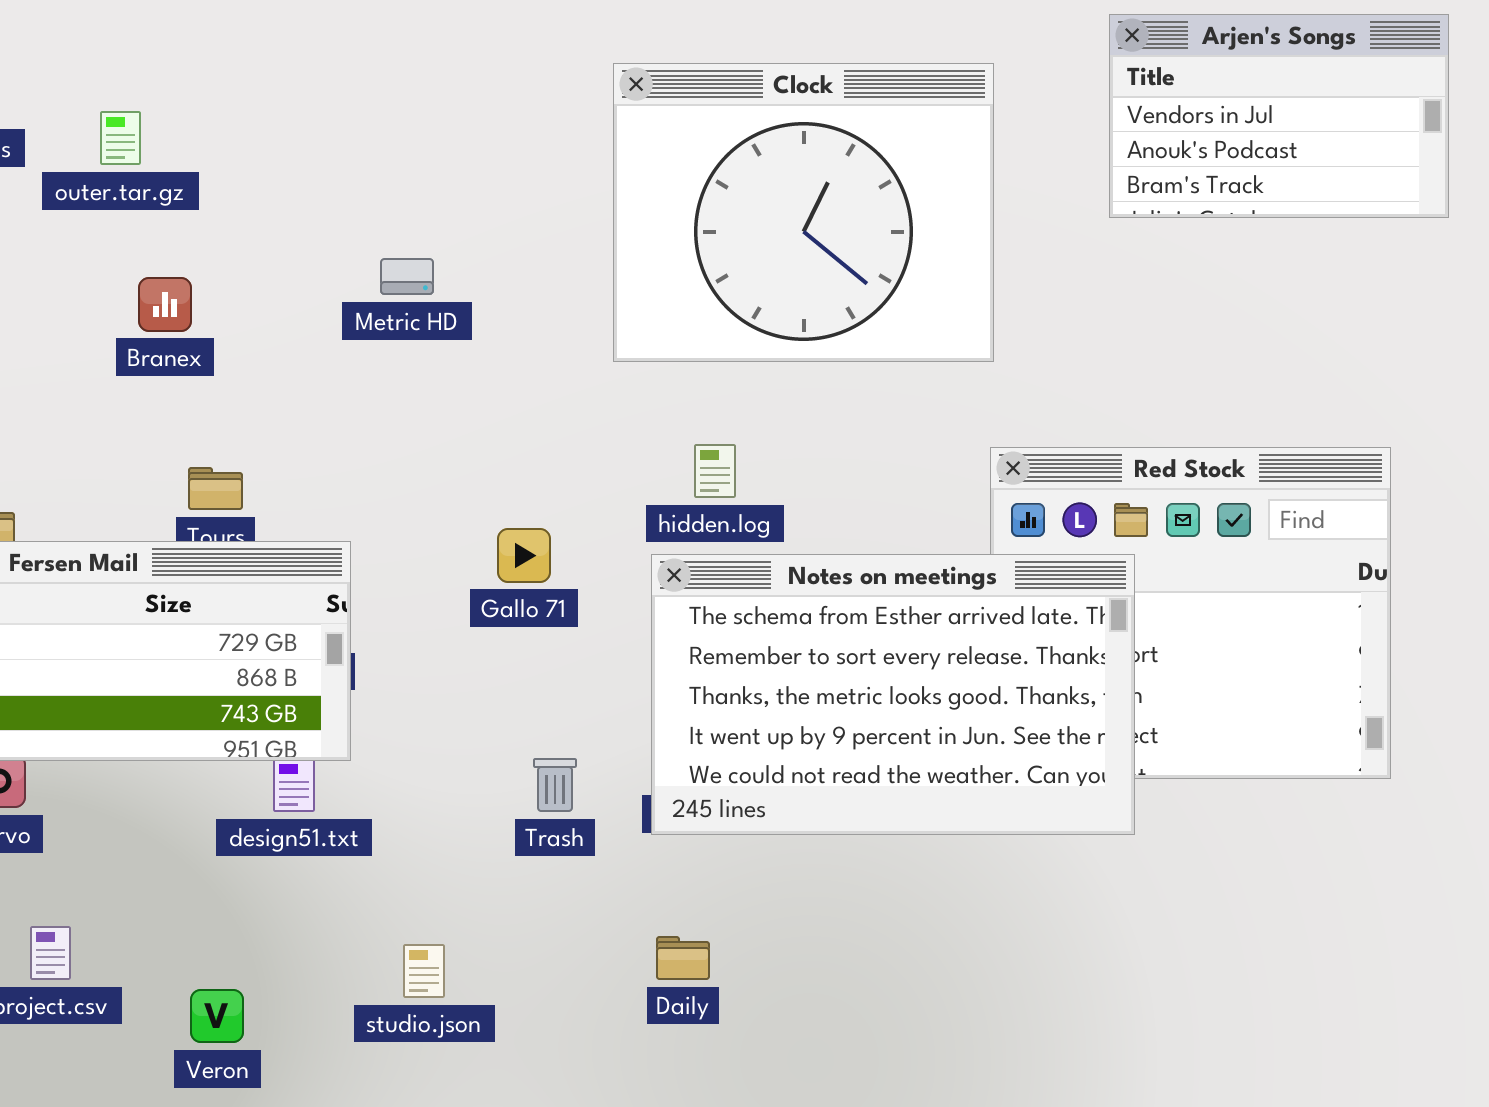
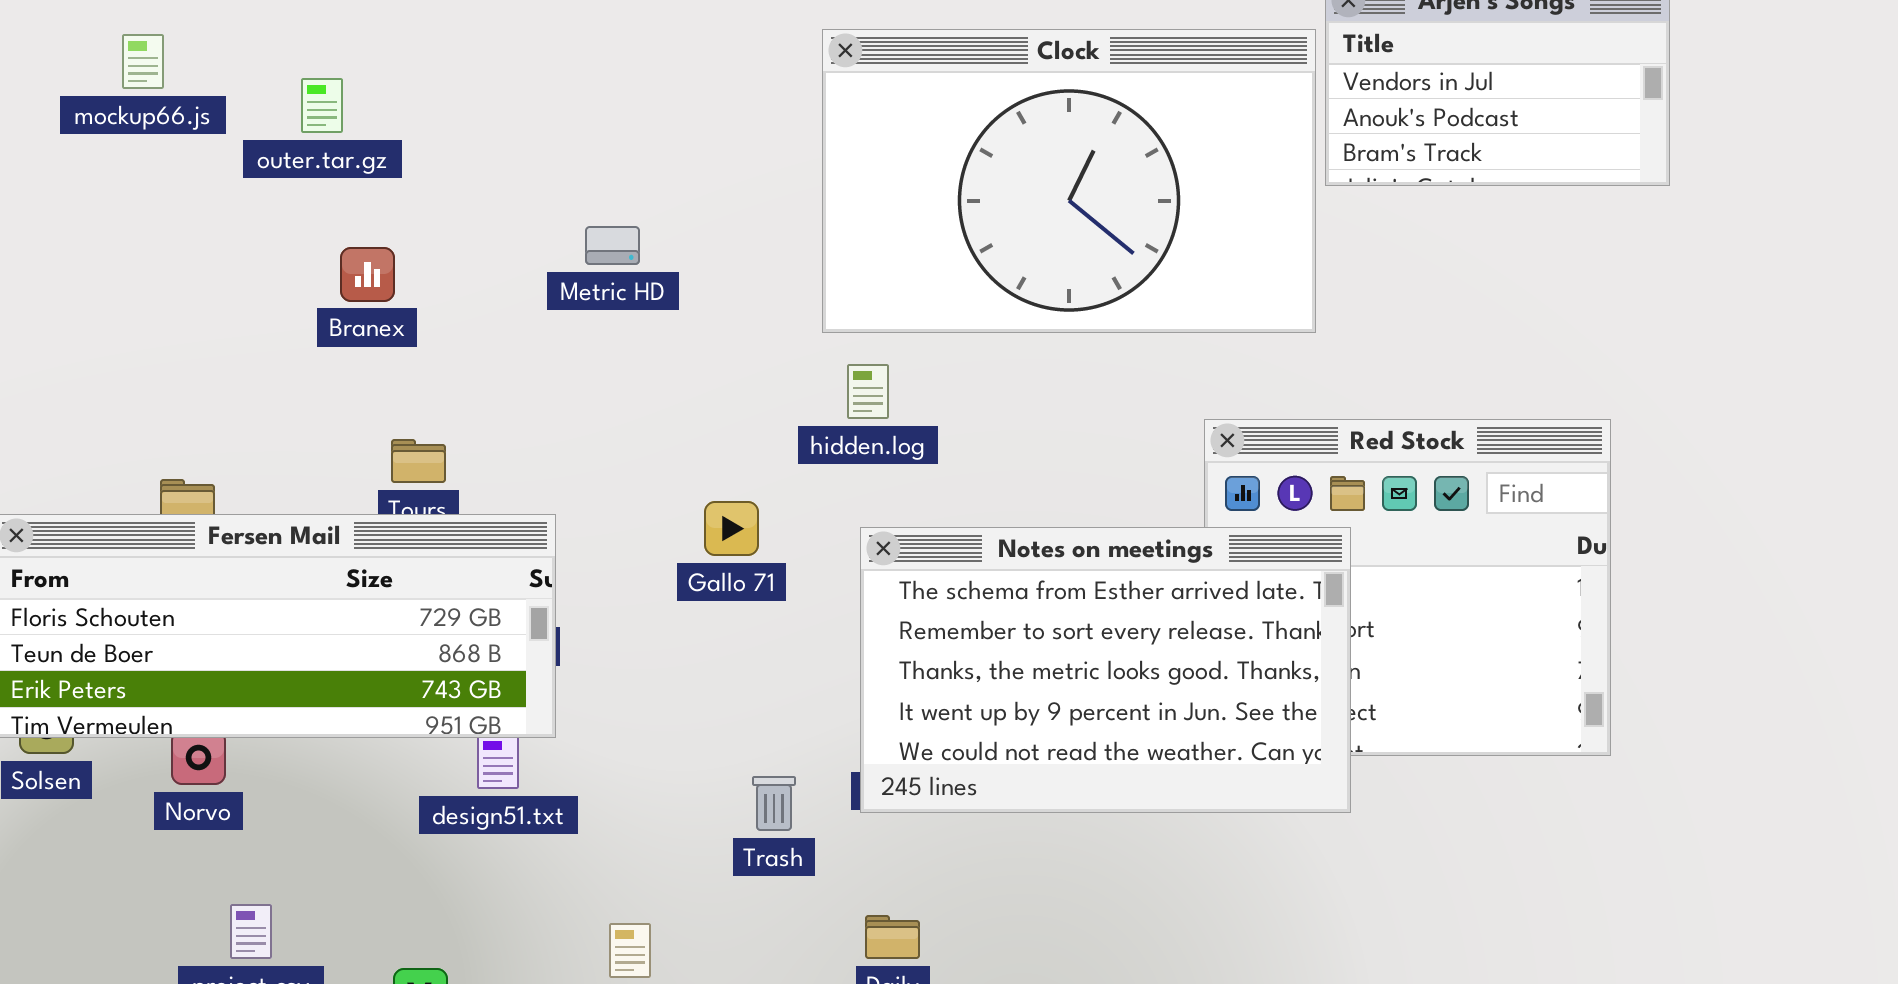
Clock: [613,63,994,362] -> [822,29,1316,333], resized
hidden.log: [694,444,736,498] -> [847,364,889,419], moved
Trash: [533,758,577,812] -> [752,776,796,831], moved

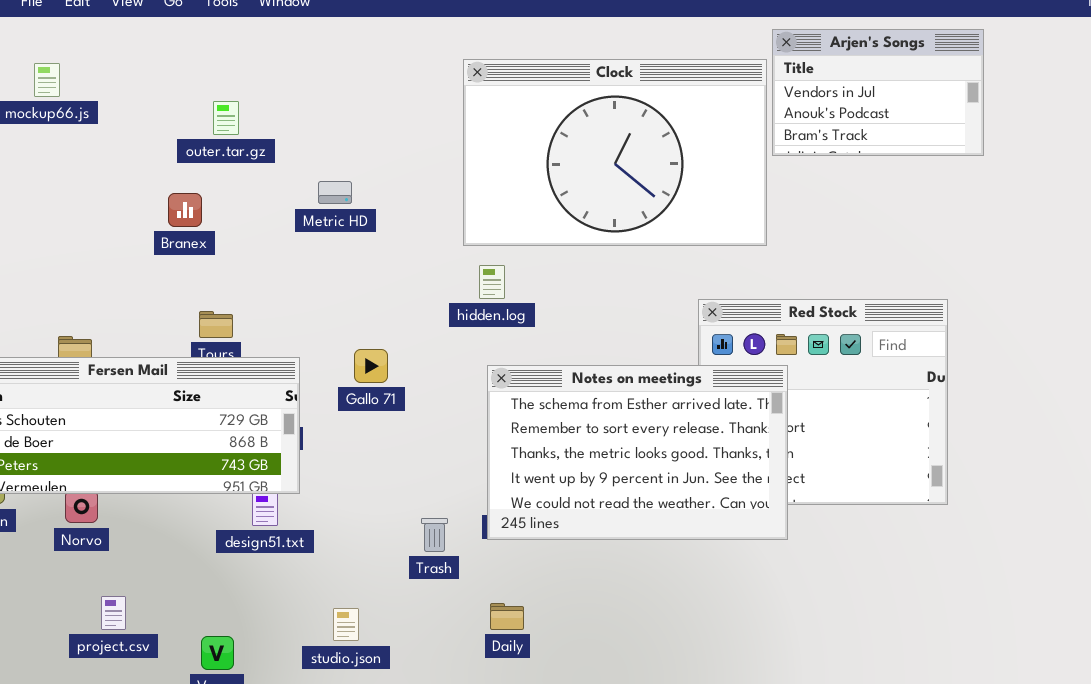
outer.tar.gz: [301,78,343,133] -> [213,101,239,135], moved
Gallo 71: [704,501,759,556] -> [354,349,388,383], moved

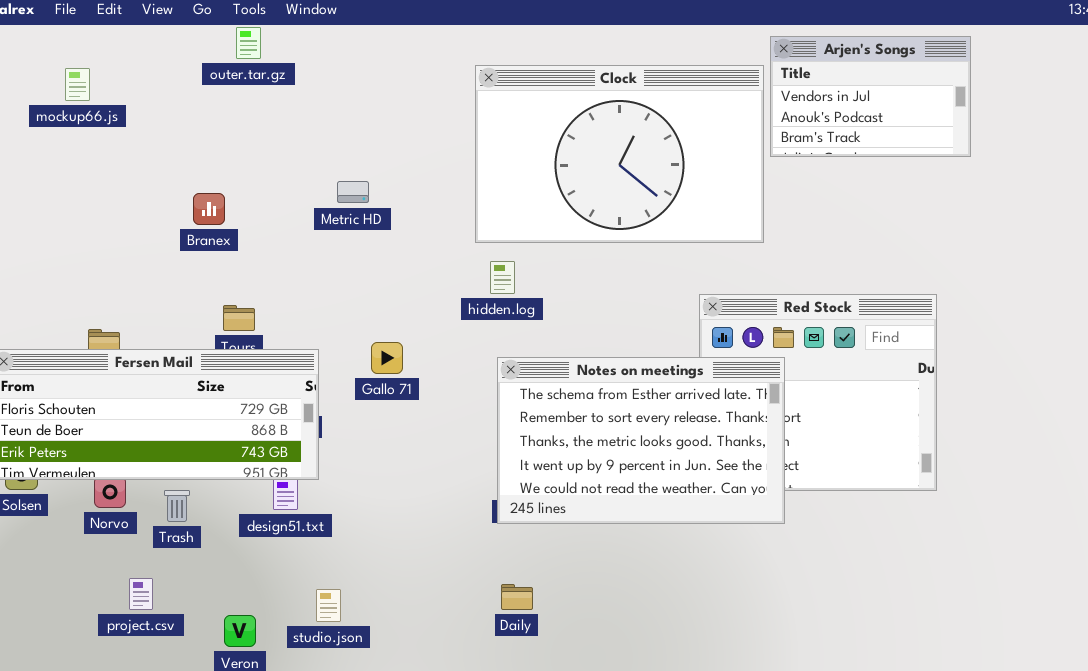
outer.tar.gz: [213,101,239,135] -> [236,27,261,59], moved
Trash: [421,518,448,552] -> [164,490,190,522], moved
studio.json: [333,608,359,641] -> [316,589,341,622], moved

